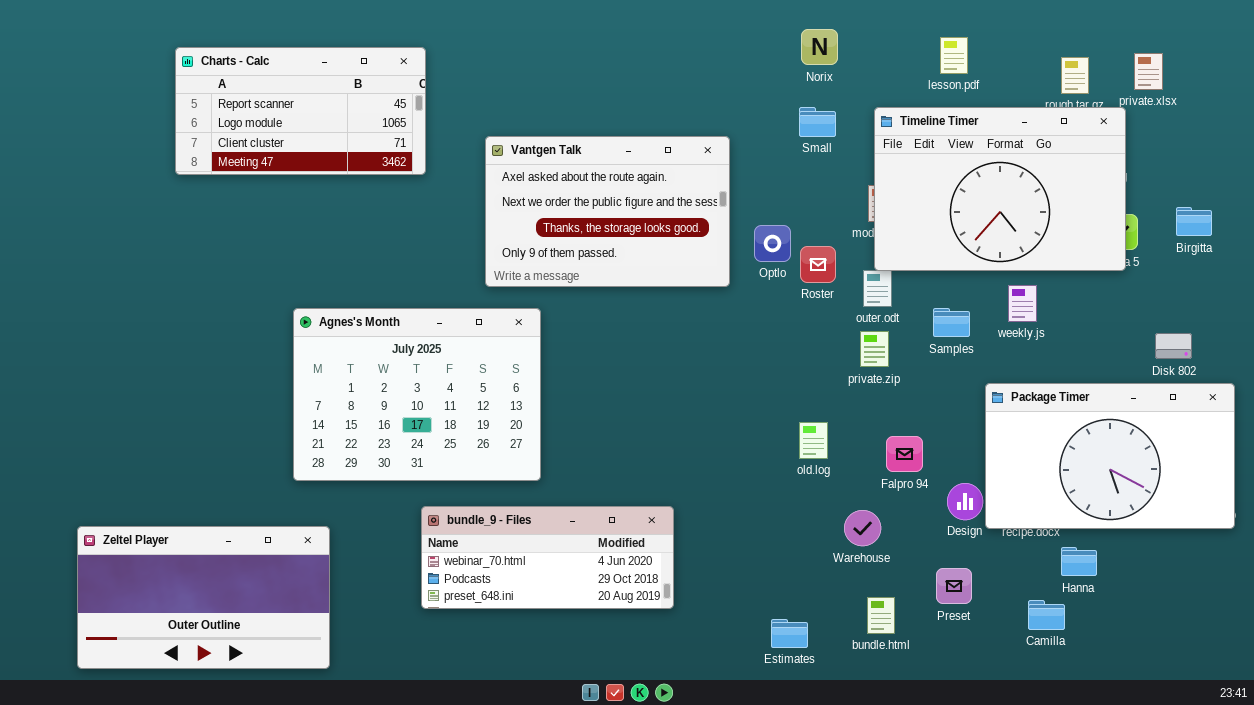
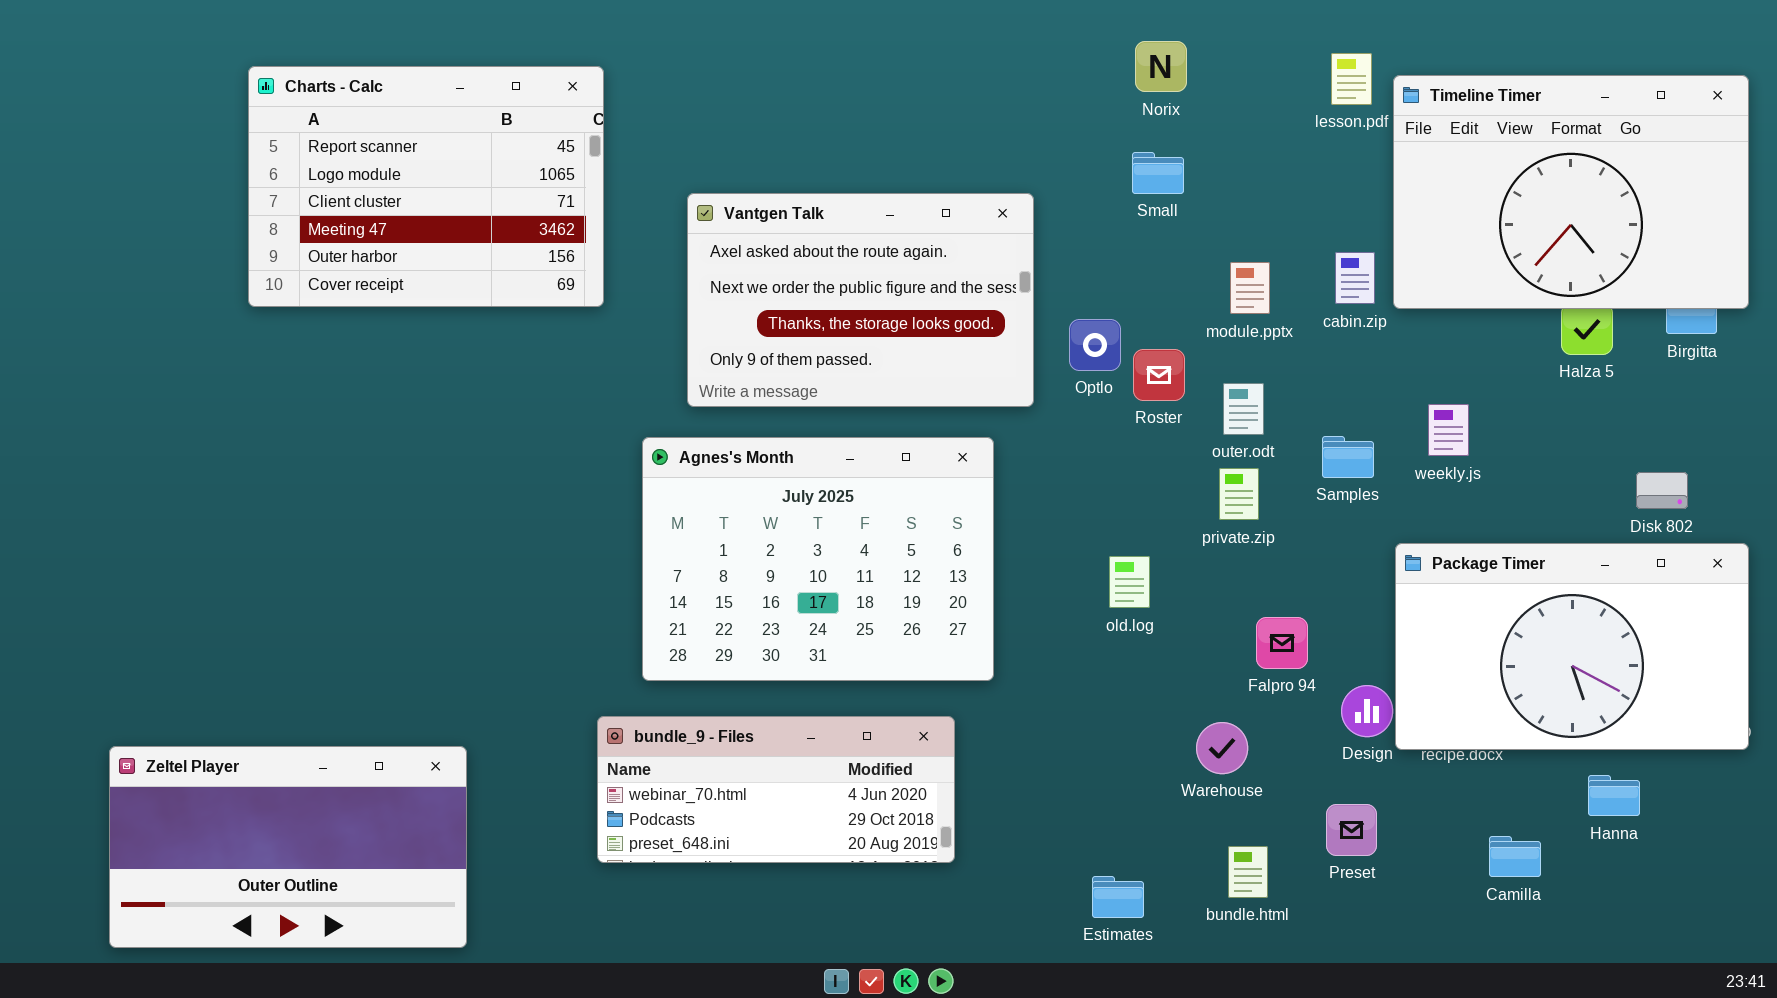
Charts - Calc: [175,47,426,175] -> [248,66,604,307], resized
Timeline Timer: [874,107,1126,271] -> [1393,75,1749,309], moved
Agnes's Month: [293,308,541,481] -> [642,437,994,681], moved
old.log: [799,422,828,459] -> [1109,556,1150,608], moved
Hanna: [1061,547,1097,576] -> [1588,775,1640,816], moved
Camilla: [1028,600,1065,630] -> [1489,836,1541,877], moved

